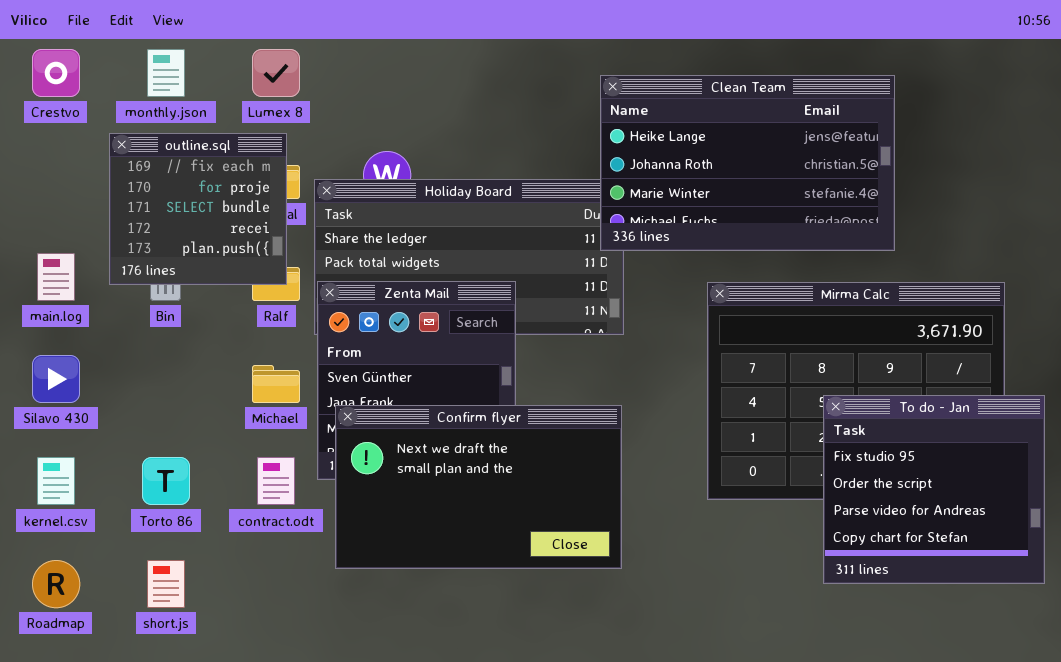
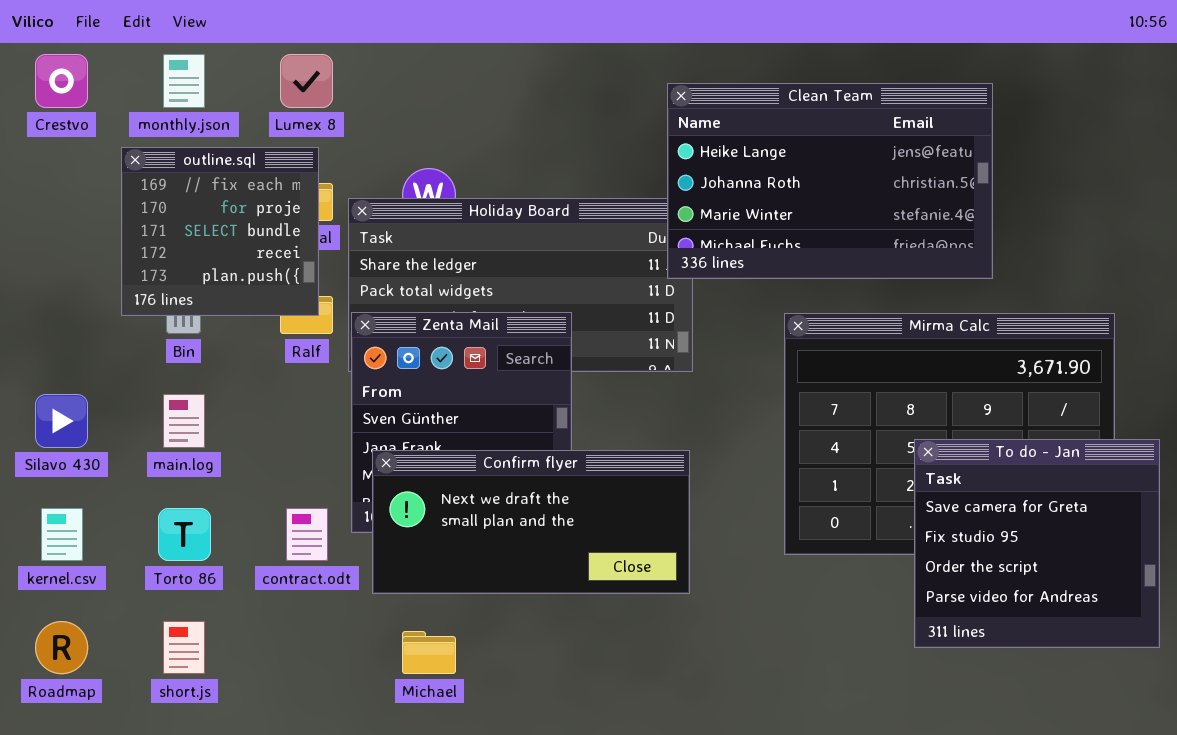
main.log: [37,253,75,301] -> [163,394,205,448], moved
Michael: [252,365,300,403] -> [402,631,456,674], moved
To do - Jan: [823,395,1045,584] -> [914,439,1160,648], scrolled up 1 row
Confirm flyer: [335,405,622,569] -> [372,450,690,594], resized

